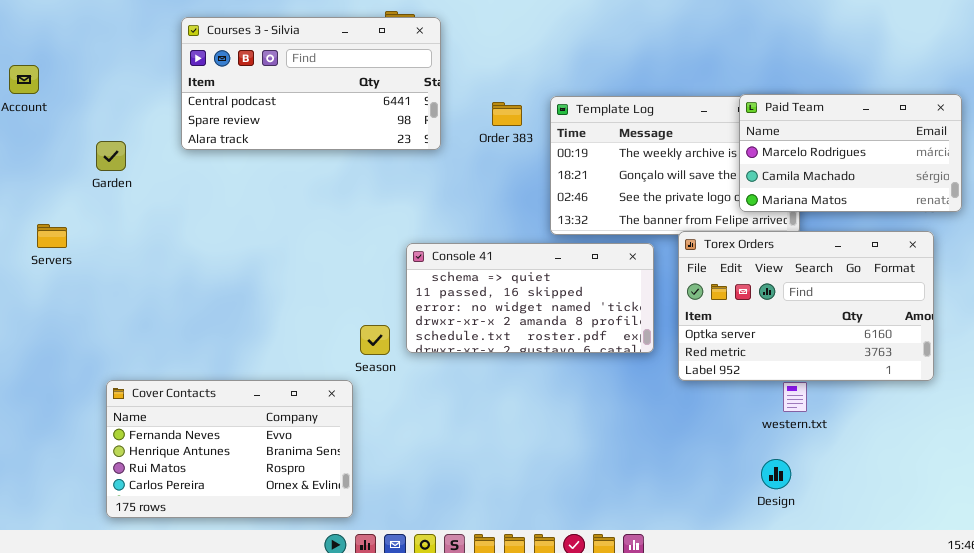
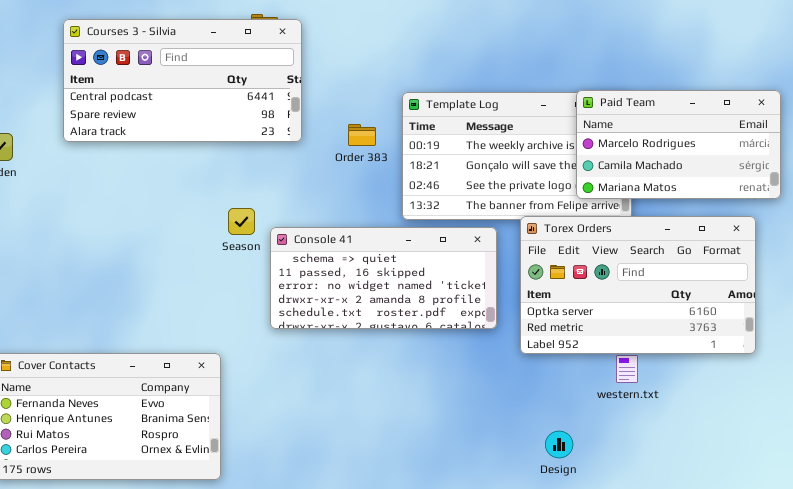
Order 383: [492,102,522,126] -> [348,124,376,146], moved
Season: [360,325,390,355] -> [228,208,255,235], moved
Design: [761,459,791,489] -> [545,431,573,458], moved

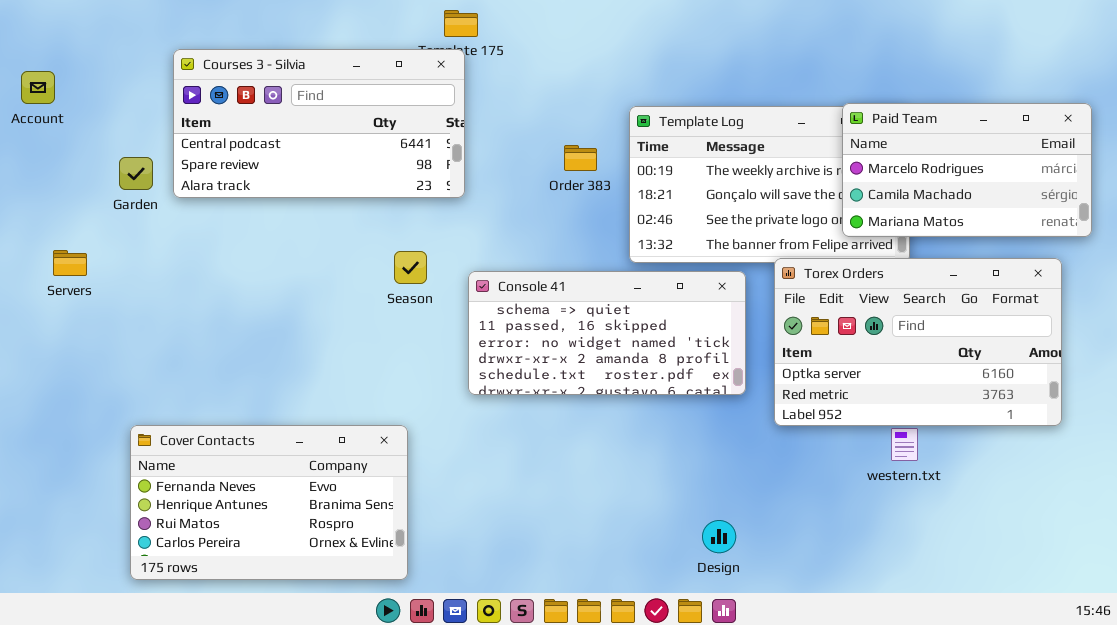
Courses 3 - Silvia: [63,19,302,142] -> [173,49,465,198], moved
Season: [228,208,255,235] -> [394,251,427,284], moved
Design: [545,431,573,458] -> [702,520,736,553], moved

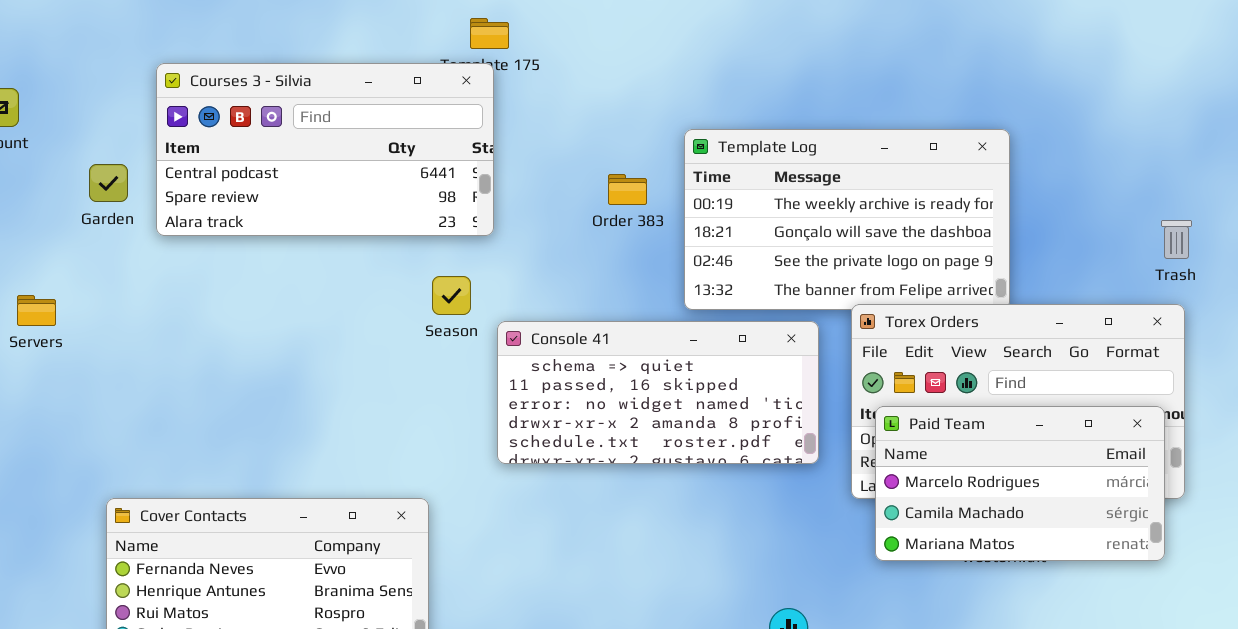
Paid Team: [842,103,1092,237] -> [875,406,1165,561], moved
Garden: [119,157,153,190] -> [89,164,128,202], moved
Season: [394,251,427,284] -> [432,276,471,315], moved

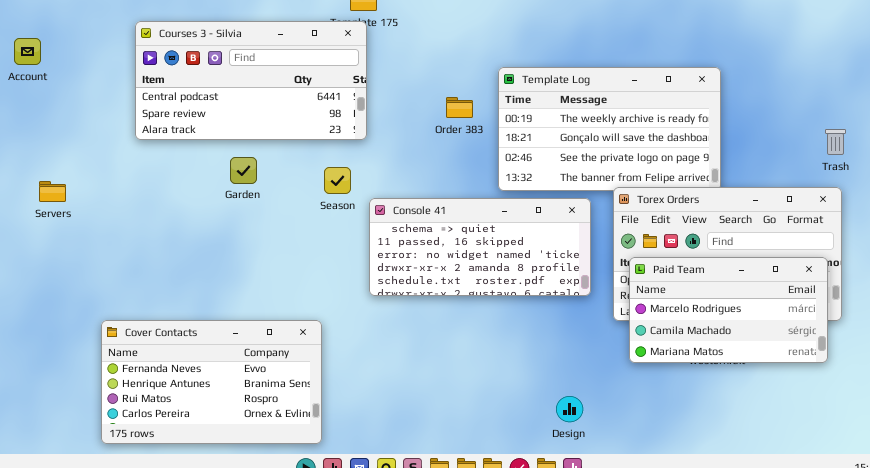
Garden: [89,164,128,202] -> [230,157,257,184], moved

